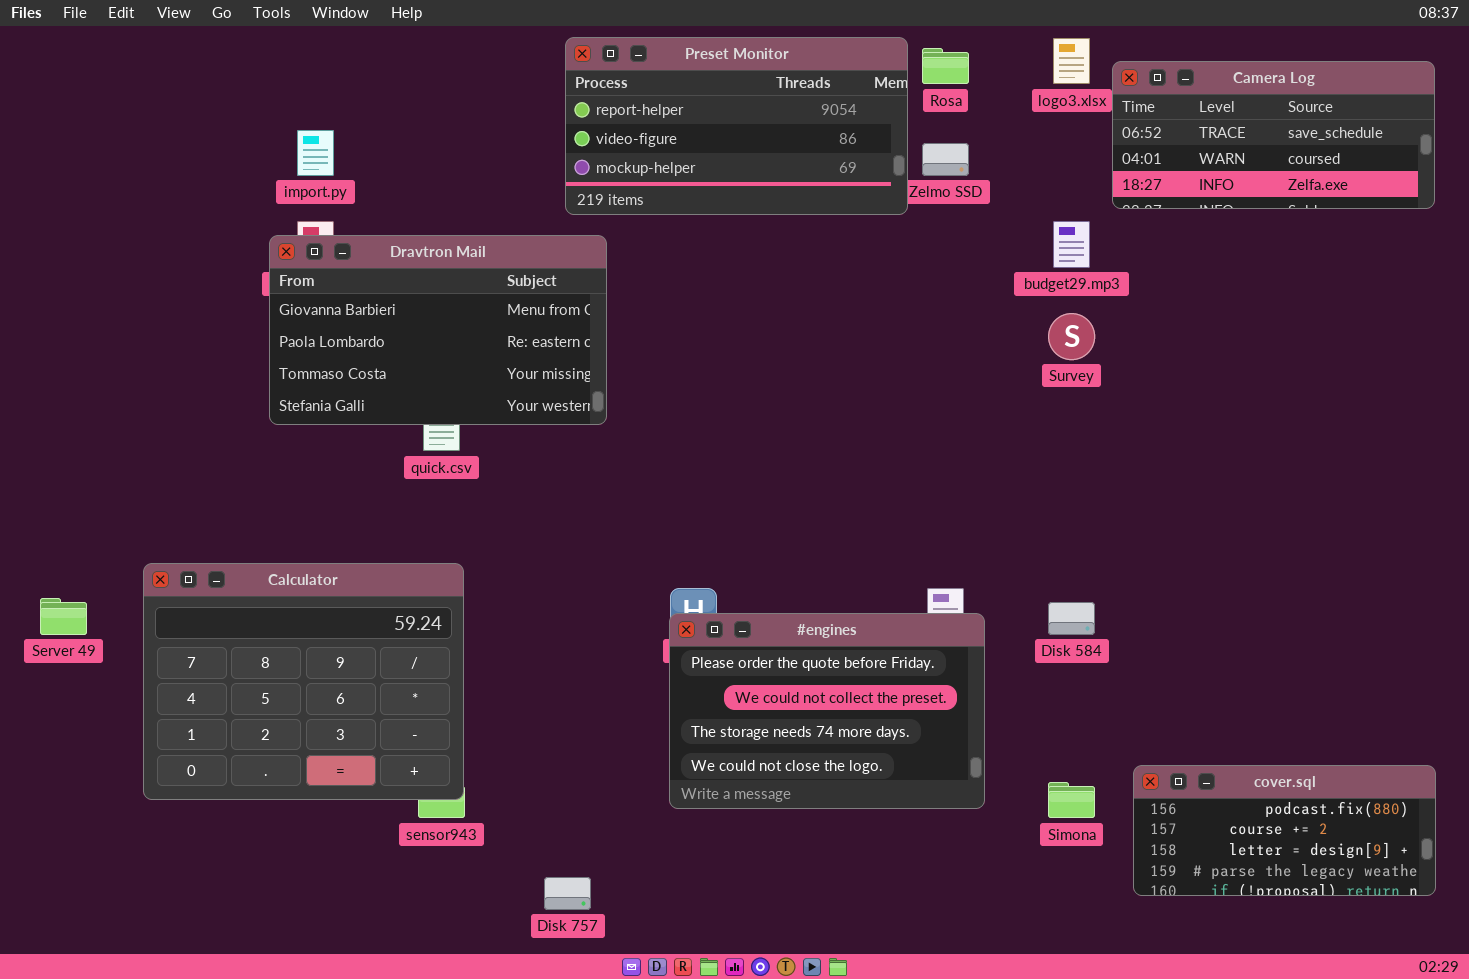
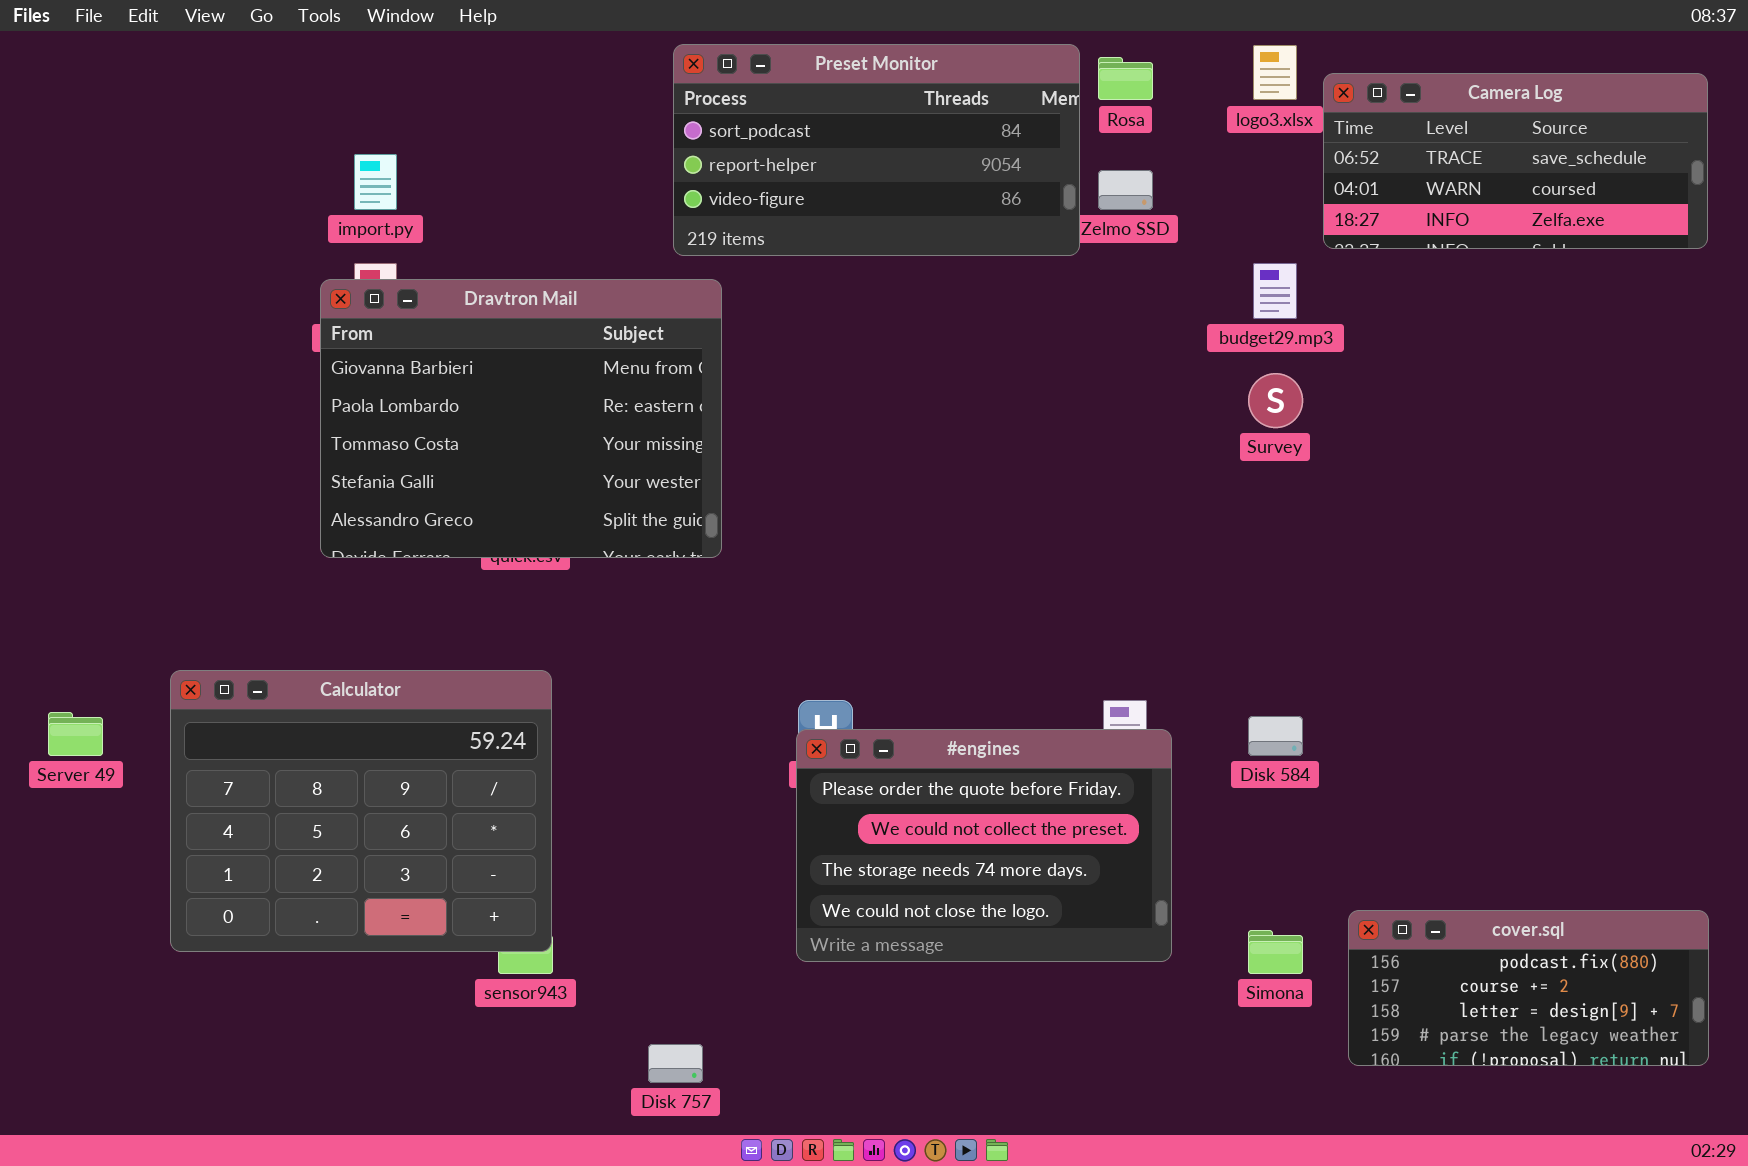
Preset Monitor: [565,37,908,215] -> [673,44,1080,256], scrolled up 1 row
Dravtron Mail: [269,235,607,425] -> [320,279,722,558], resized

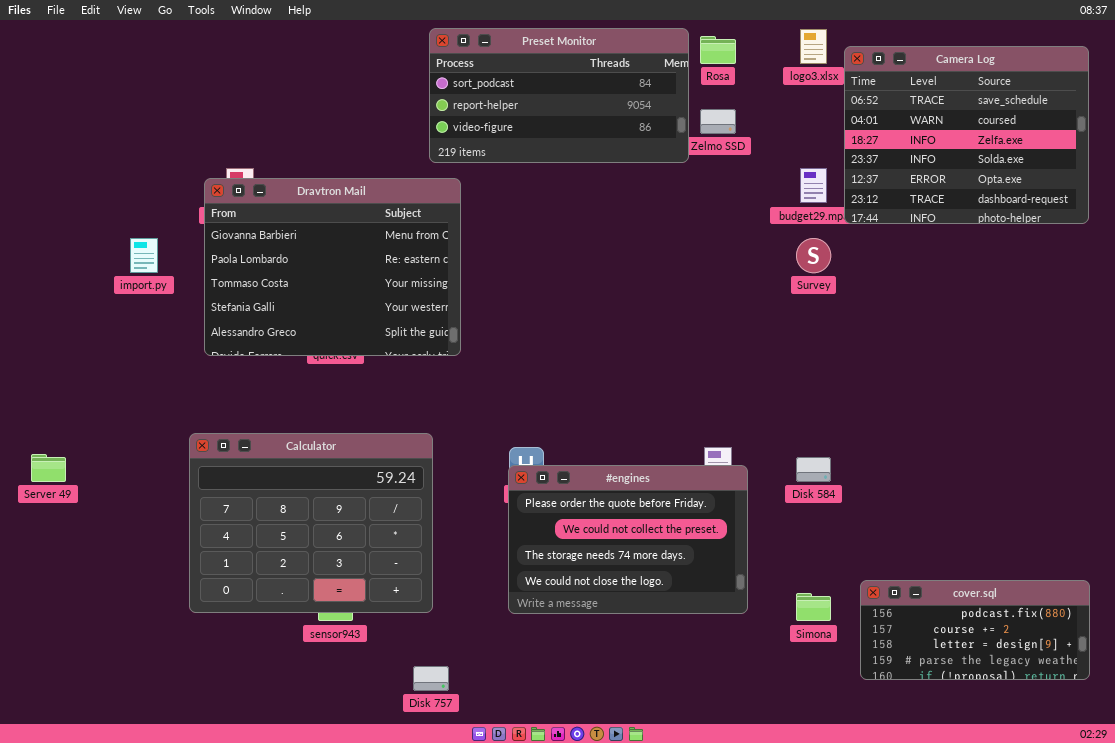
Camera Log: [1323,73,1708,249] -> [844,46,1089,224], resized
import.py: [354,154,397,210] -> [130,238,158,273], moved
Calculator: [170,670,552,952] -> [189,433,433,613], moved

